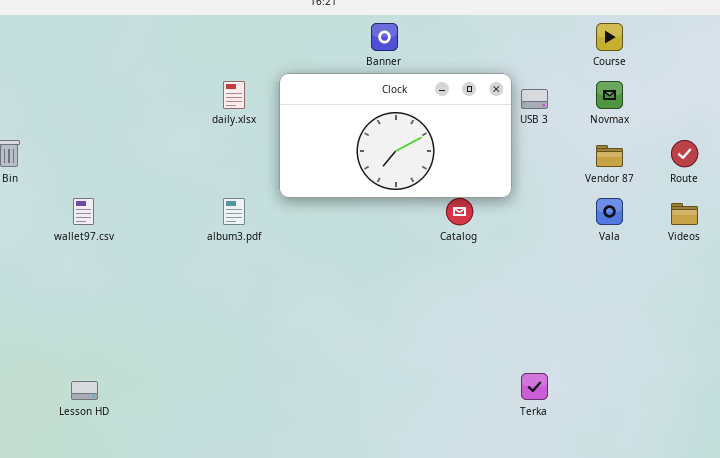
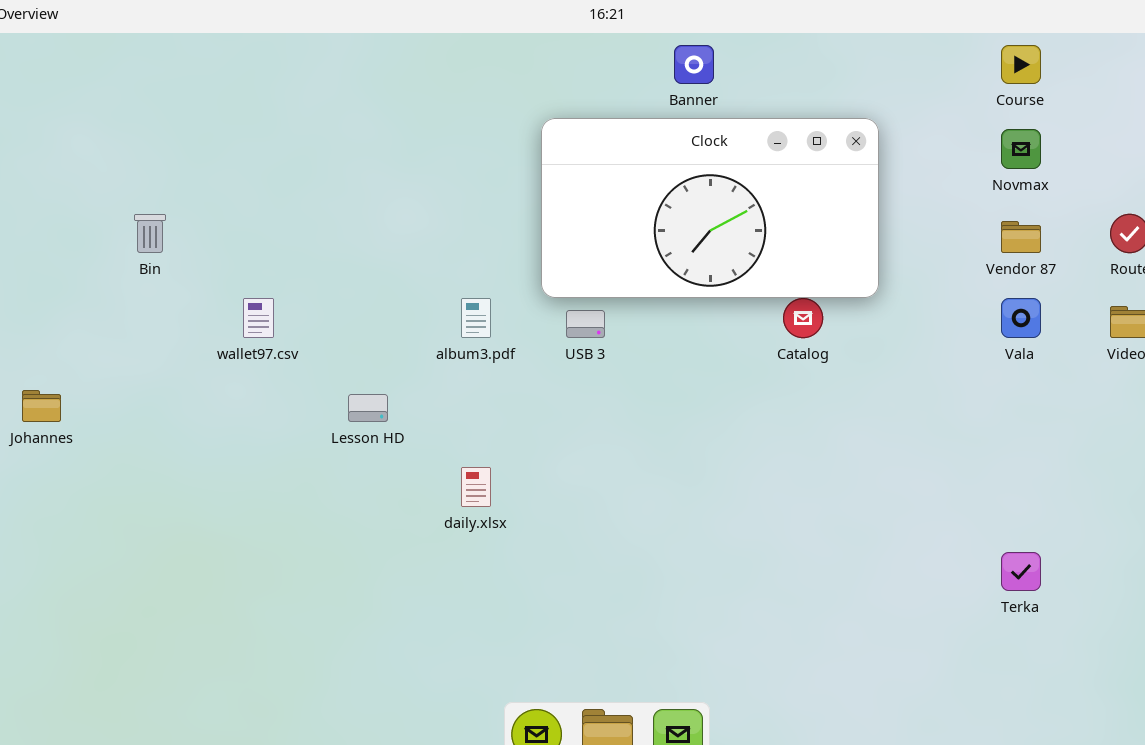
daily.xlsx: [223,81,245,109] -> [461,467,491,507], moved
USB 3: [521,89,548,109] -> [566,310,605,338], moved
Terka: [521,373,548,400] -> [1001,552,1041,591], moved
Lesson HD: [71,381,98,400] -> [348,394,388,422], moved

